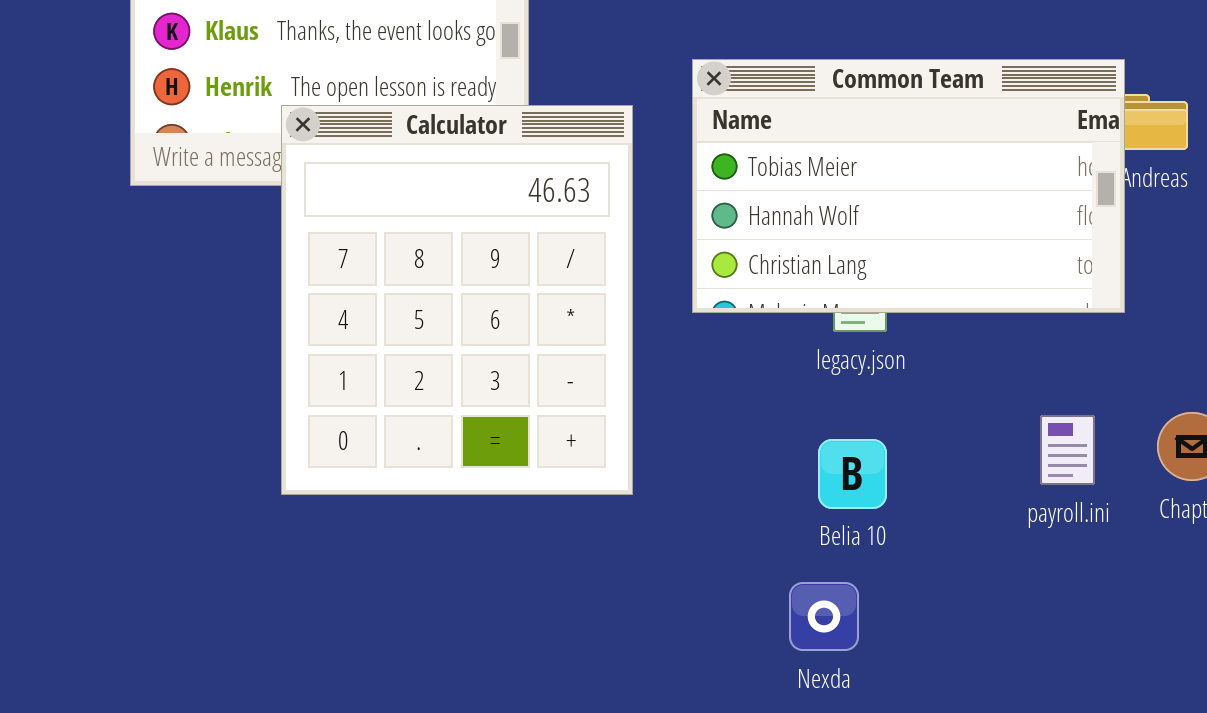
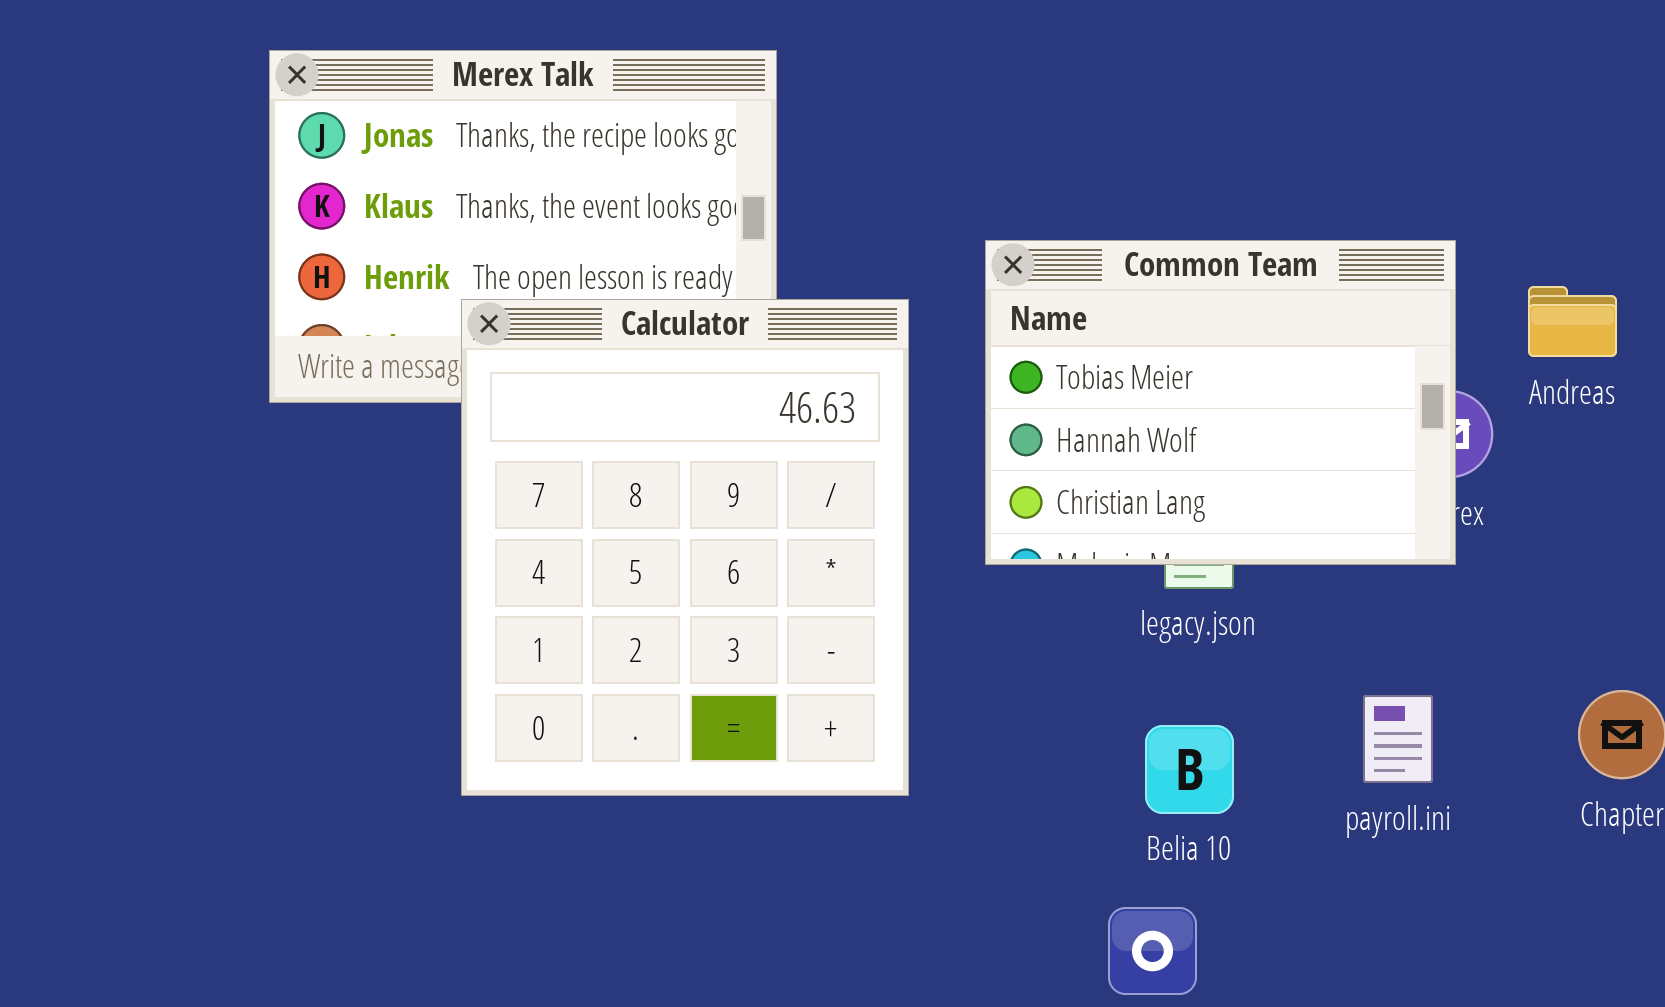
Common Team: [692,59,1125,313] -> [985,240,1456,565], resized
payroll.ini: [1040,415,1095,485] -> [1363,695,1433,783], moved

